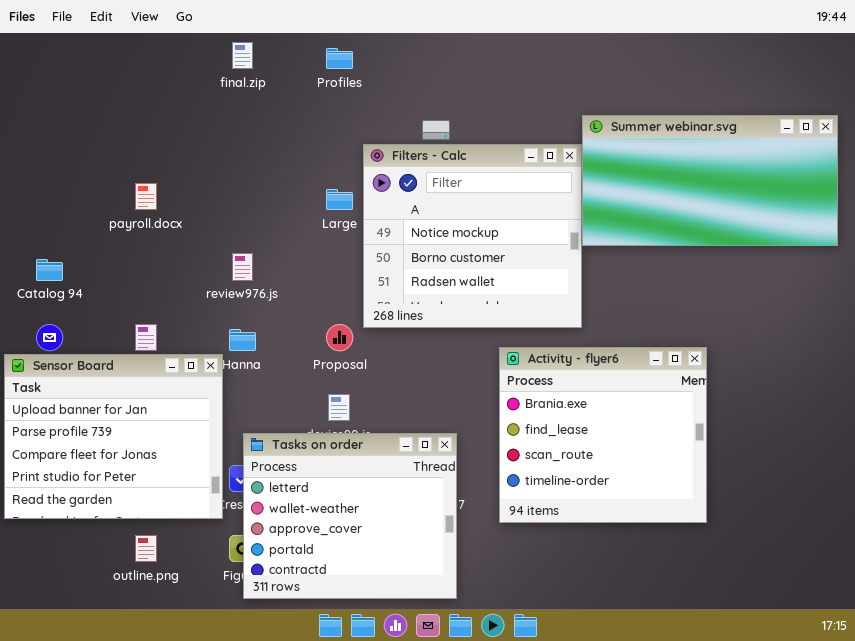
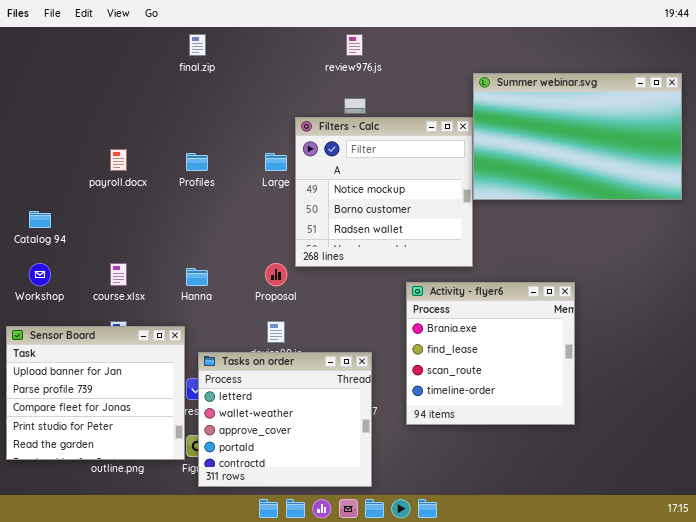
Profiles: [326,48,353,69] -> [186,153,208,171], moved
Summer webinar.svg: [582,115,838,246] -> [473,73,682,200], resized
review976.js: [232,253,253,281] -> [346,34,363,56], moved
Sensor Board: [4,354,223,519] -> [6,326,185,460], moved

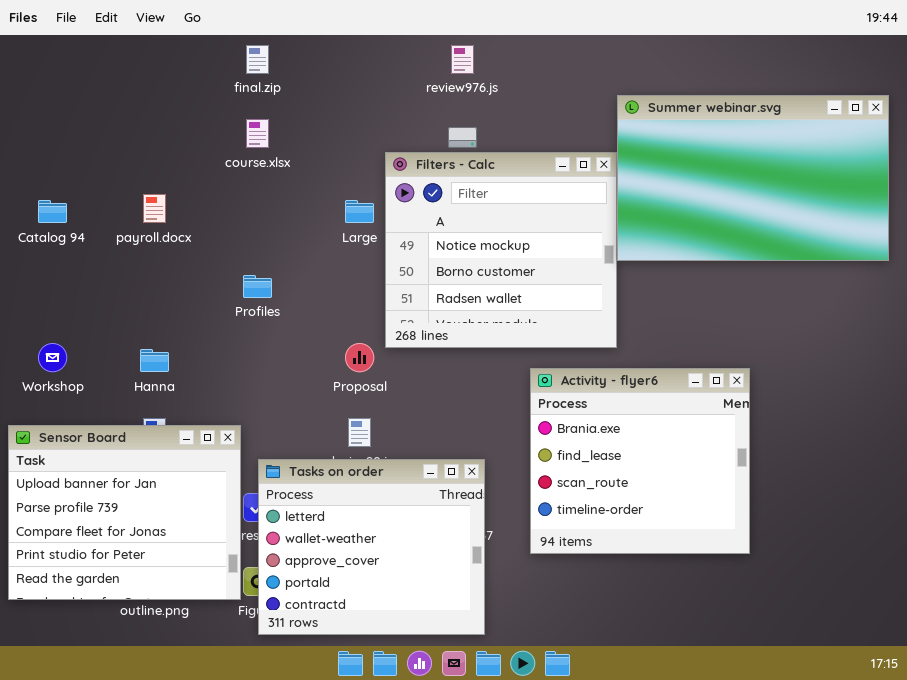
Profiles: [186,153,208,171] -> [243,275,272,298], moved
Catalog 94: [29,211,51,228] -> [38,200,67,223], moved
course.xlsx: [110,263,127,286] -> [246,119,269,148], moved
Hanna: [186,268,208,286] -> [140,349,169,372], moved

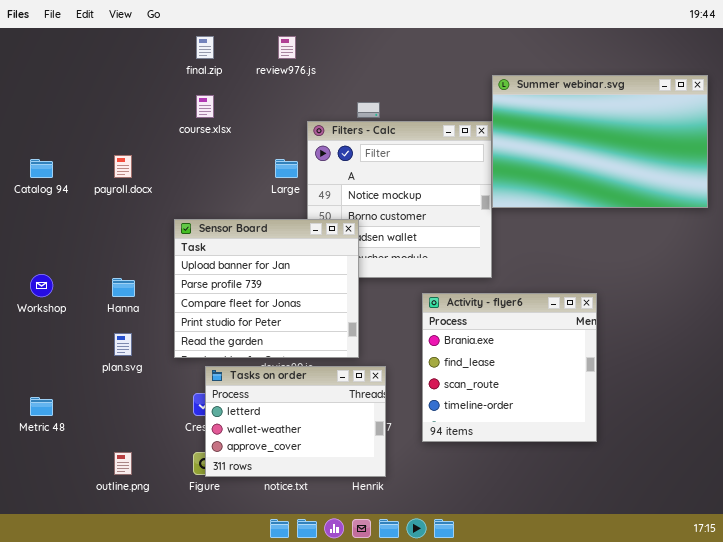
review976.js: [451,45,474,74] -> [278,36,296,59], moved
Sensor Board: [8,425,241,600] -> [174,219,359,358], moved
Tasks on order: [258,459,485,635] -> [205,366,386,477], resized

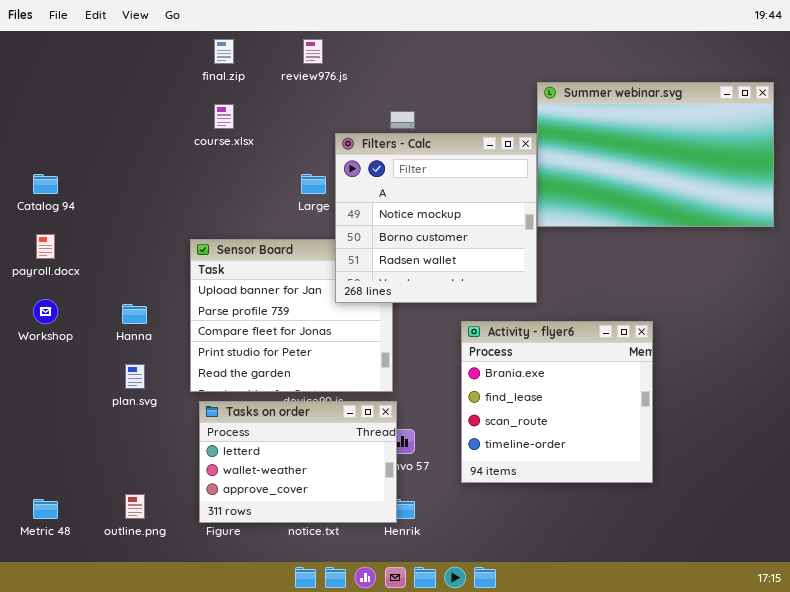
Filters - Calc: [307,121,492,278] -> [335,133,537,303], raised
payroll.docx: [114,155,132,178] -> [36,234,55,259], moved
Tasks on order: [205,366,386,477] -> [199,401,397,523], moved
Metric 48: [30,397,53,416] -> [33,499,58,519], moved

